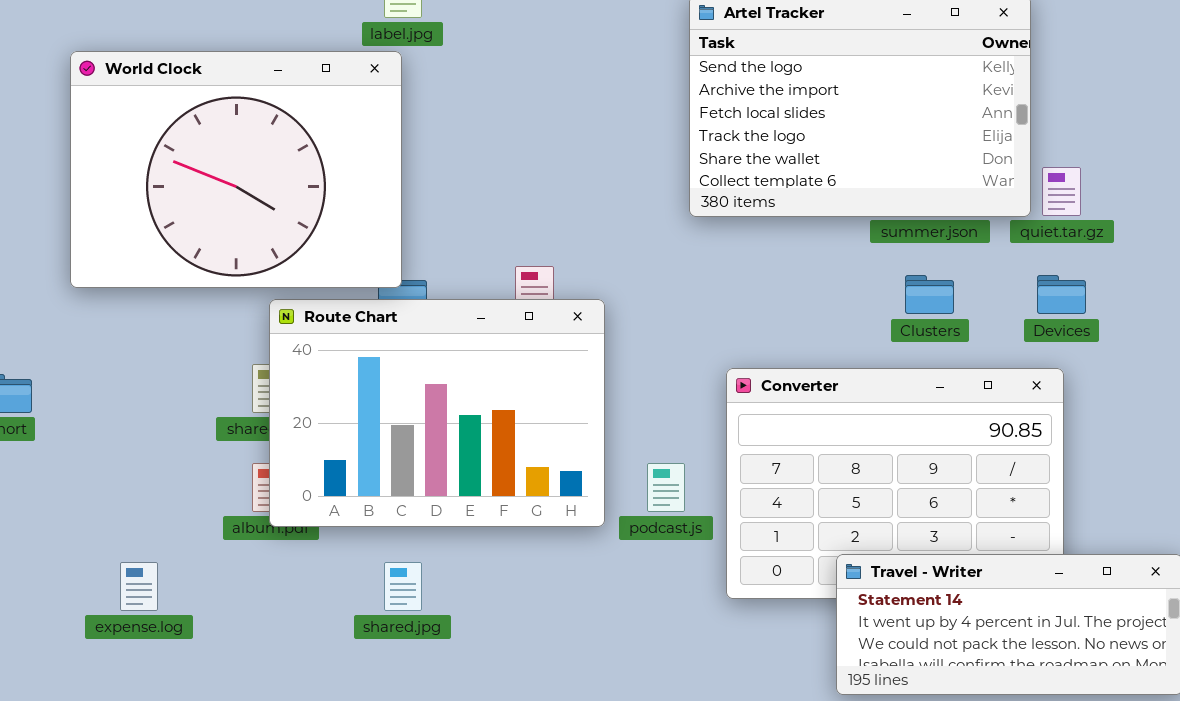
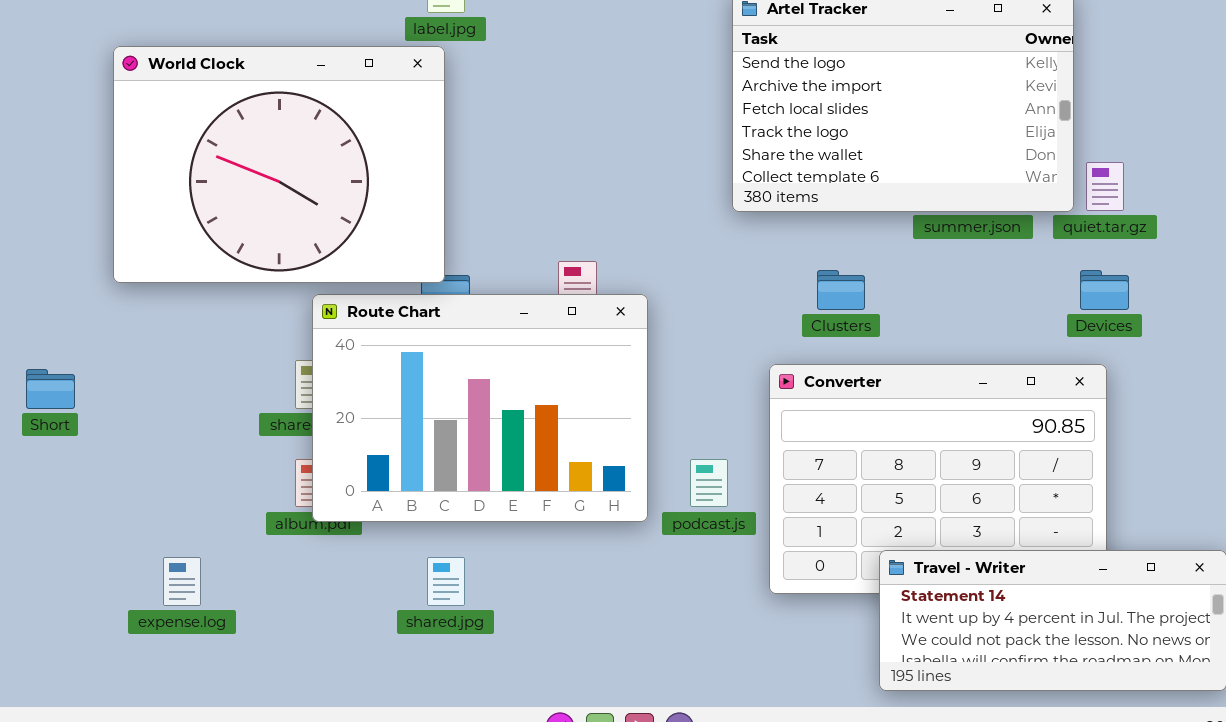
Clusters: [905,275,954,314] -> [817,270,865,310], moved

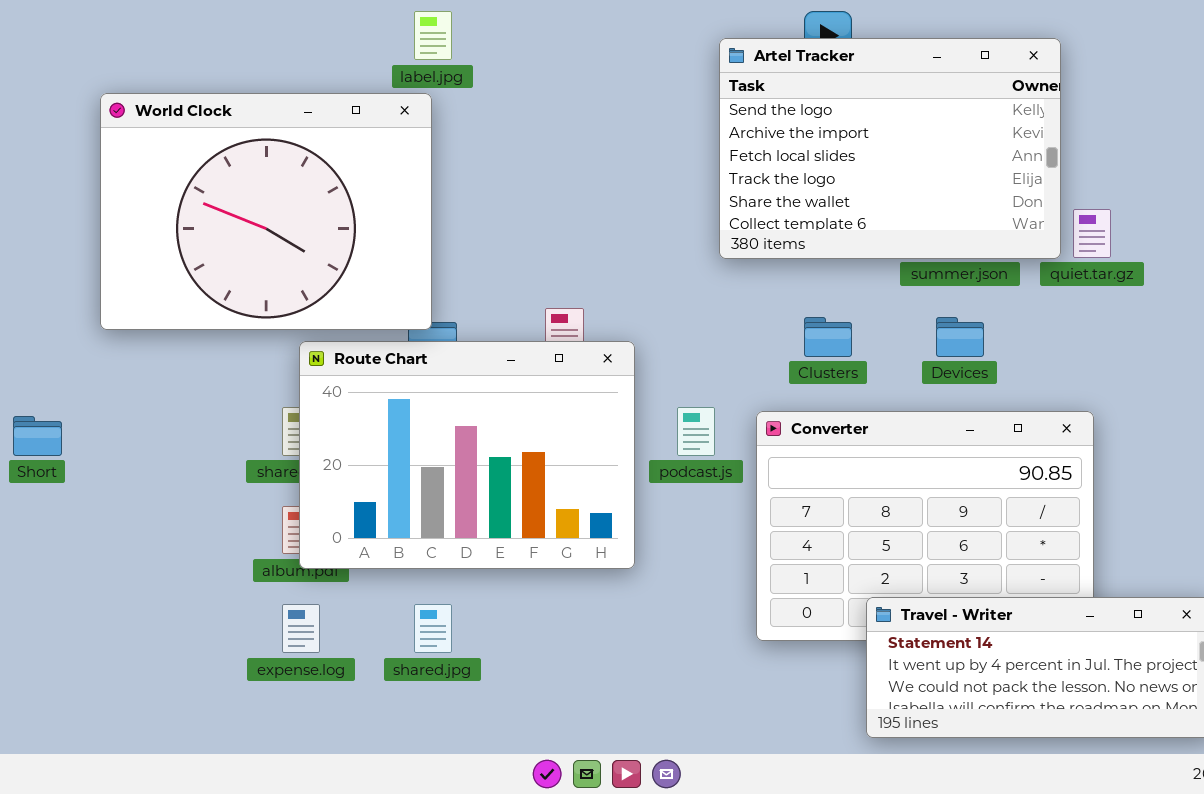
Devices: [1080,270,1129,310] -> [936,317,984,357], moved
podcast.js: [690,459,728,507] -> [677,407,715,456], moved
expense.log: [163,557,201,606] -> [282,604,320,653], moved

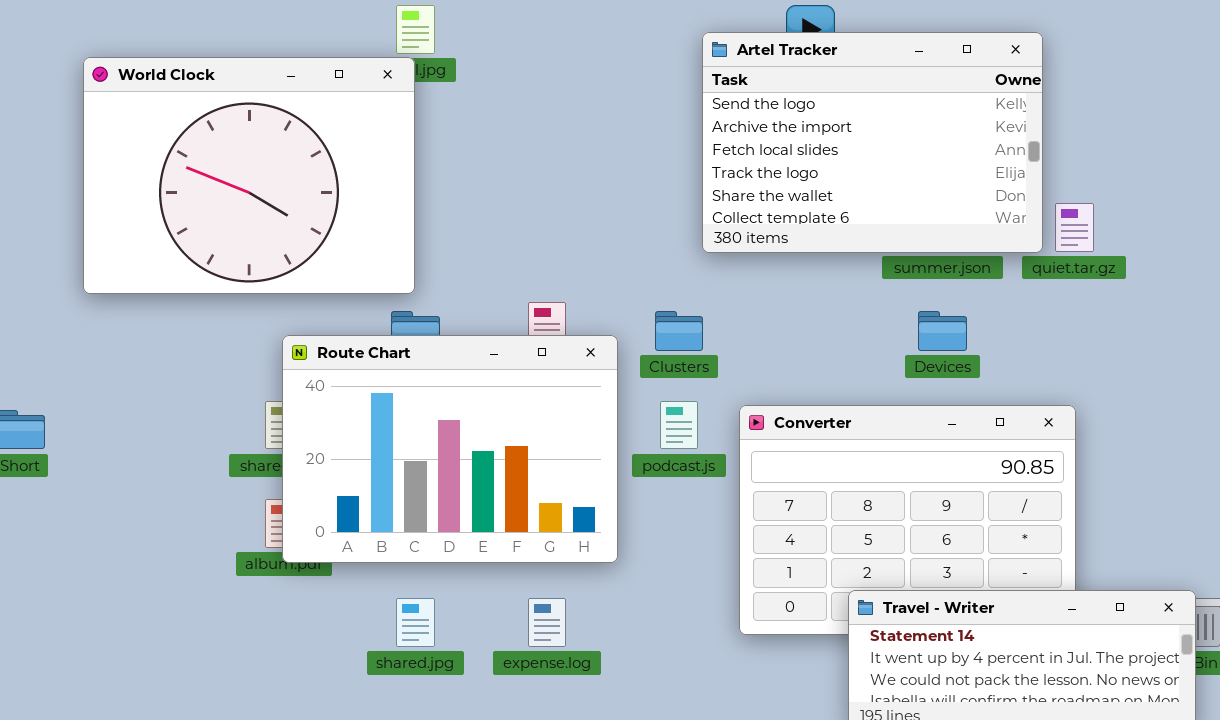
World Clock: [100,93,432,330] -> [83,57,415,294], moved
Clusters: [804,317,852,357] -> [655,311,703,351], moved
expense.log: [282,604,320,653] -> [528,598,566,647], moved

